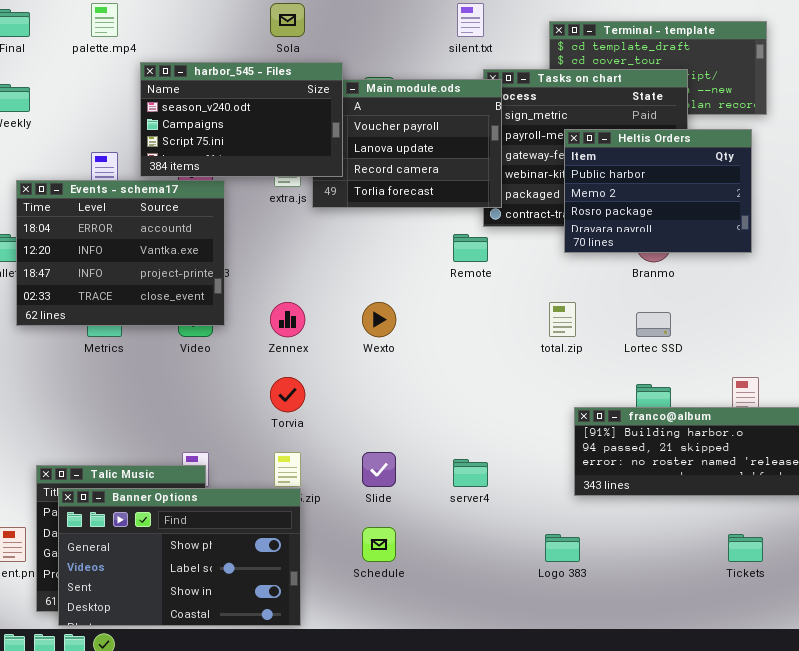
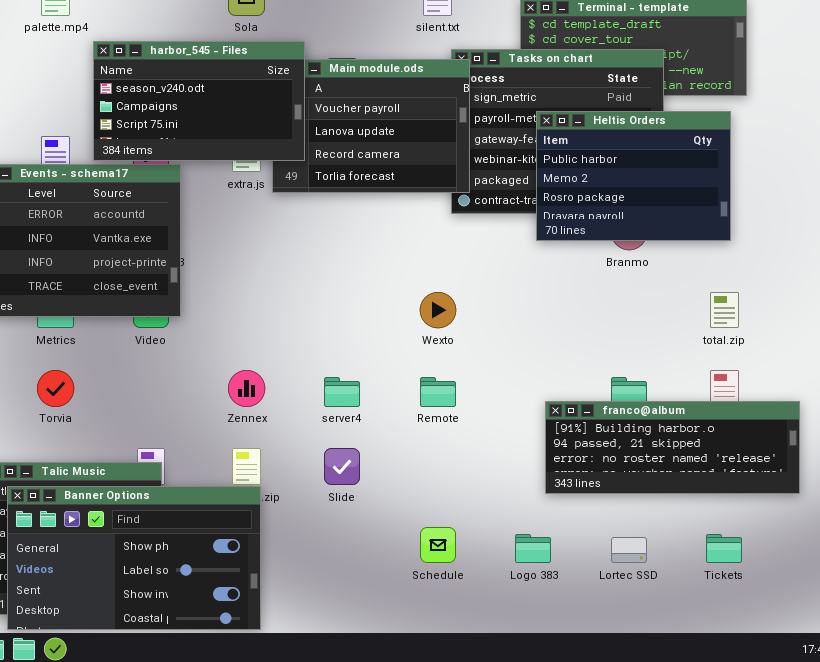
Remote: [453,234,488,262] -> [420,377,456,407], moved
Zennex: [270,302,305,337] -> [228,370,265,407], moved
Wexto: [362,302,396,337] -> [420,292,456,328], moved
total.zip: [549,302,576,337] -> [710,292,739,328], moved
Lortec SSD: [636,312,671,337] -> [611,537,647,563], moved
Torvia: [270,377,305,412] -> [37,370,74,407], moved
server4: [453,459,488,487] -> [324,377,360,407], moved
Schedule: [362,527,396,562] -> [420,527,456,563], moved

